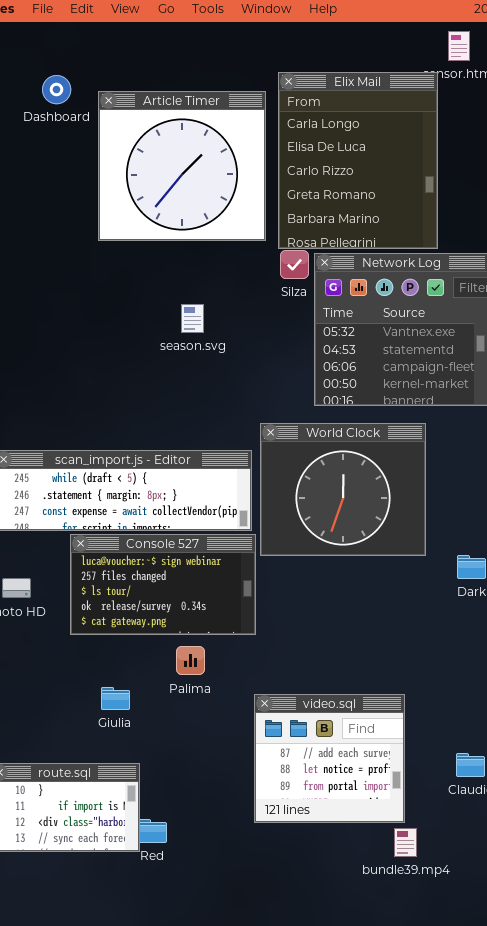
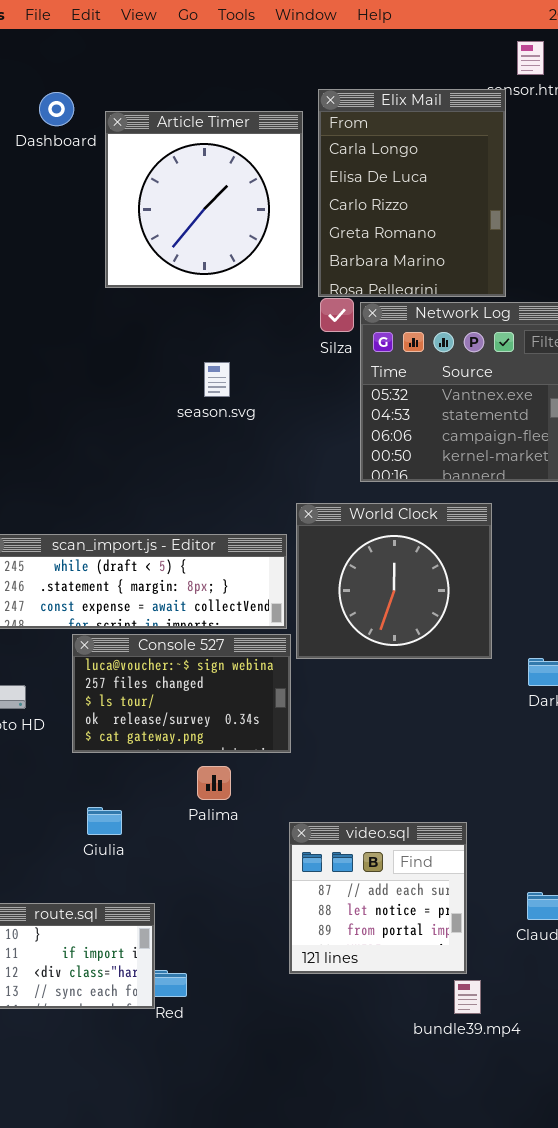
Giulia: [101,687,130,710] -> [87,807,122,835], moved

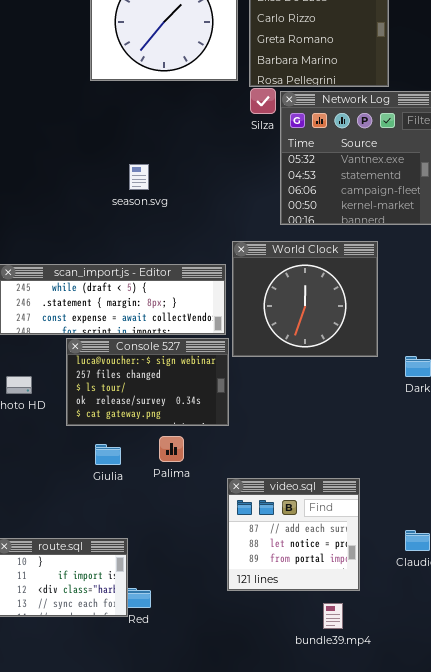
season.svg: [204,362,230,397] -> [129,164,149,190], moved
Giulia: [87,807,122,835] -> [95,444,121,465], moved
bundle39.mp4: [454,980,481,1014] -> [323,603,343,629], moved

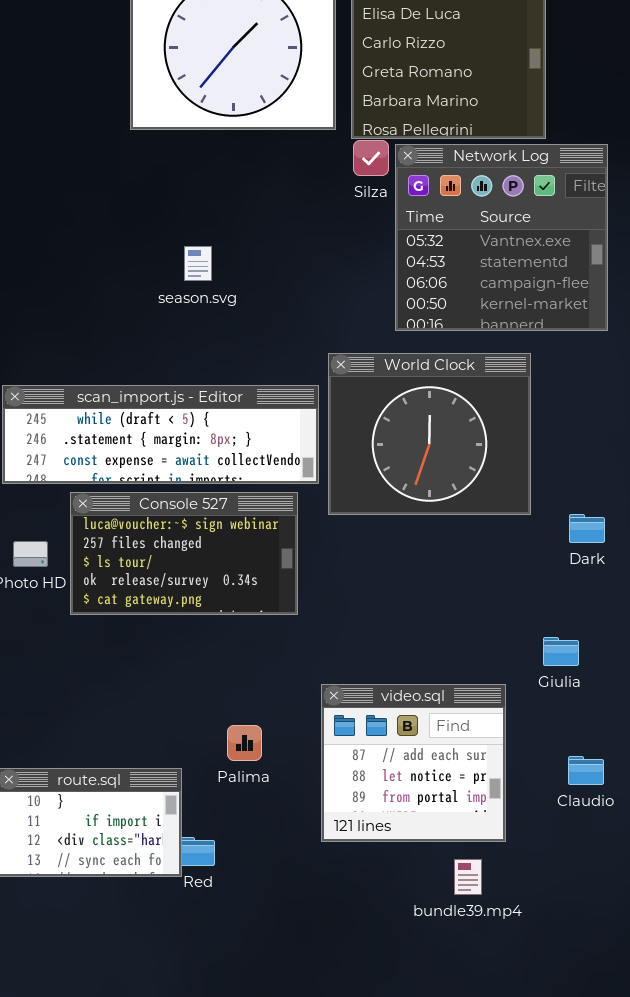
Console 527: [66,338,229,426] -> [70,492,298,615], moved
Palima: [159,436,184,462] -> [227,725,262,761], moved
Giulia: [95,444,121,465] -> [543,637,579,666], moved

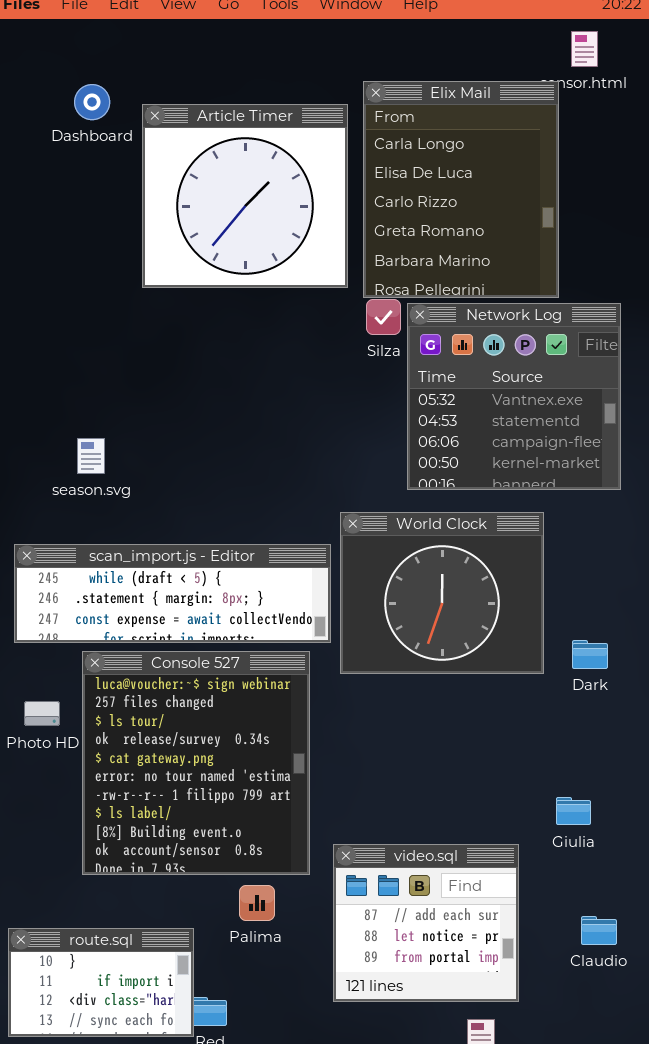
season.svg: [184,246,212,281] -> [77,438,105,474], moved
Console 527: [70,492,298,615] -> [82,651,310,875], resized
Dark: [569,514,605,543] -> [572,640,608,669], moved

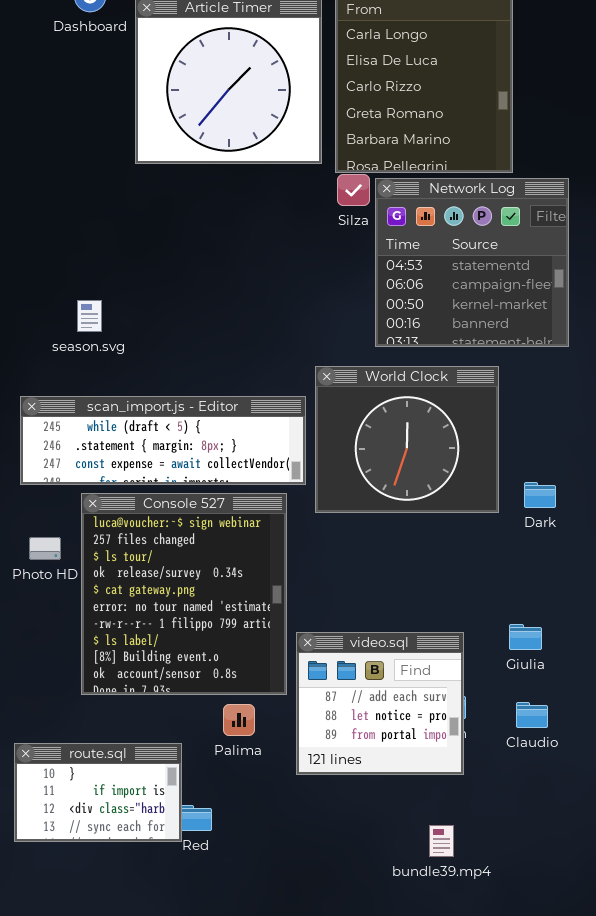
Network Log: [407,303,621,490] -> [375,178,569,347], scrolled down 1 row
video.sql: [333,844,519,1002] -> [296,632,464,775], moved
Claudio: [581,916,617,945] -> [516,702,548,728], moved

